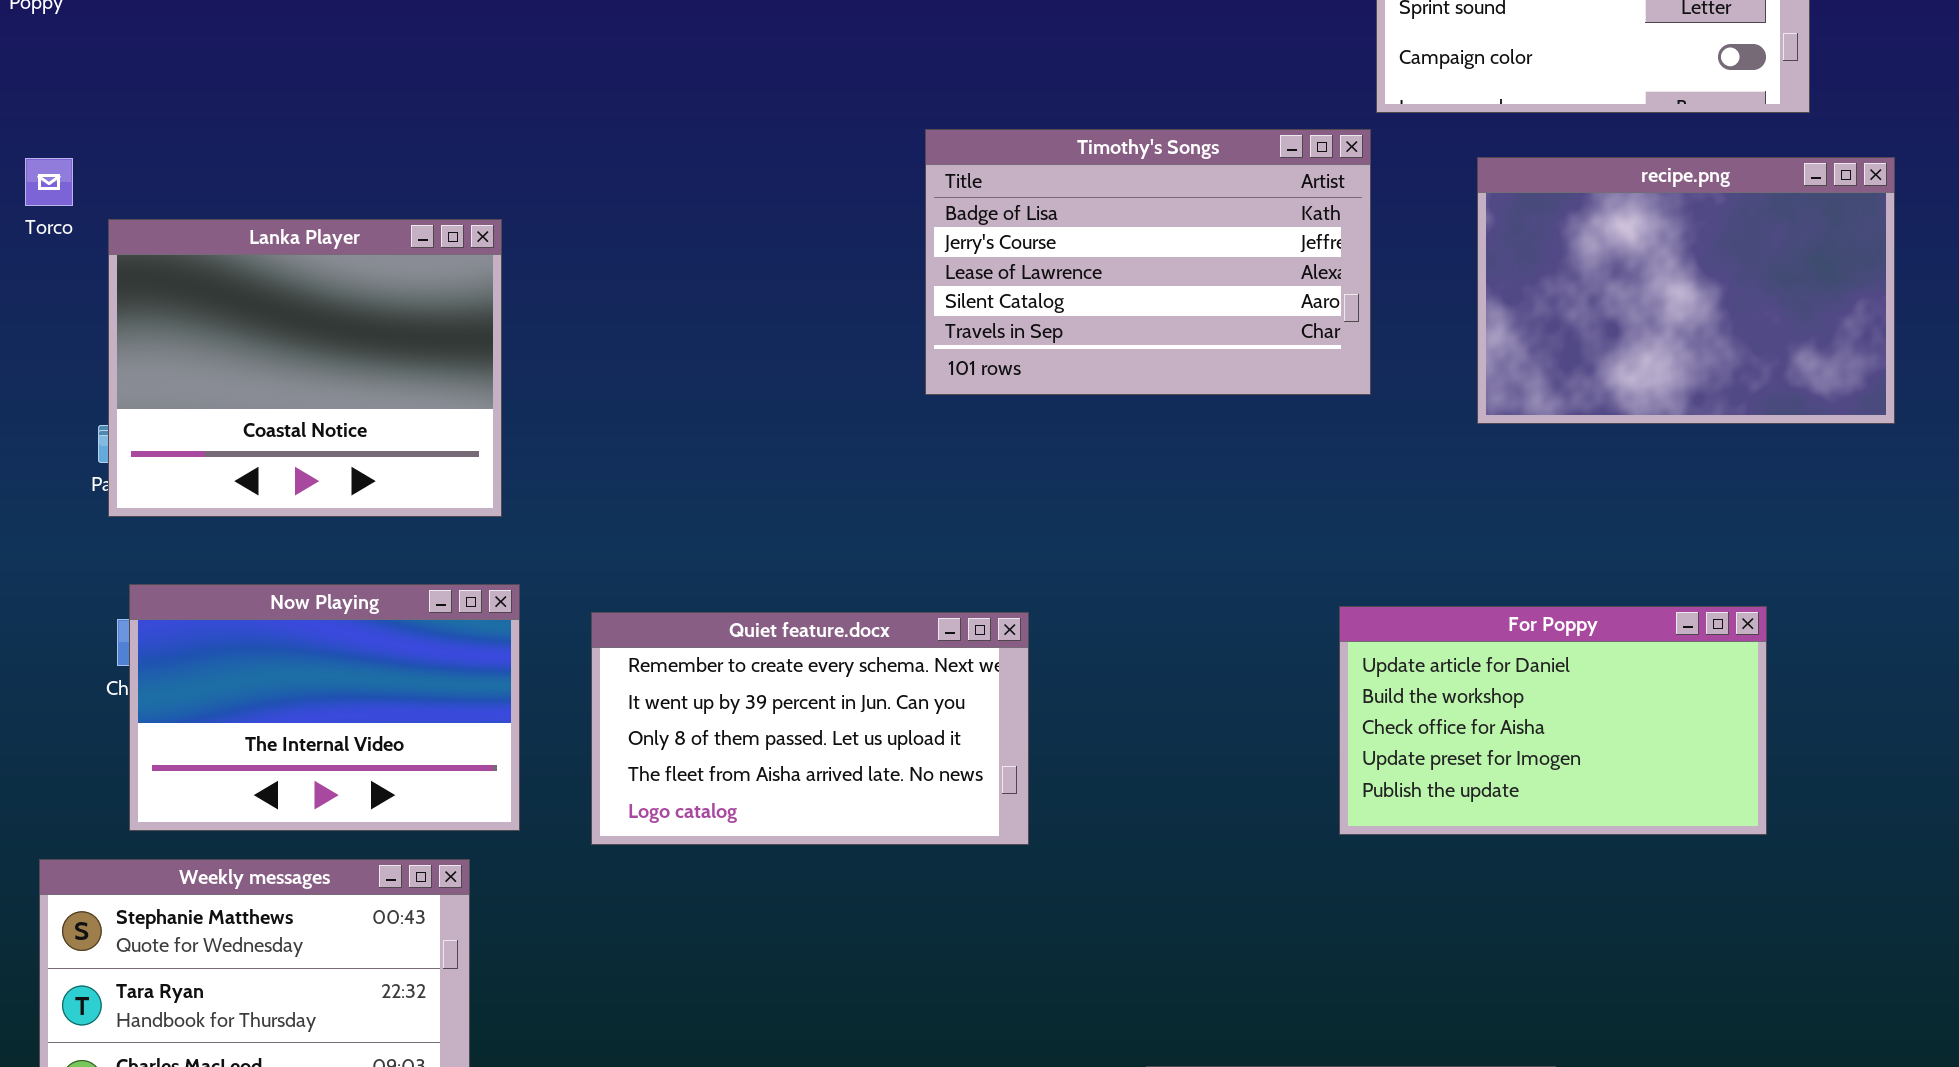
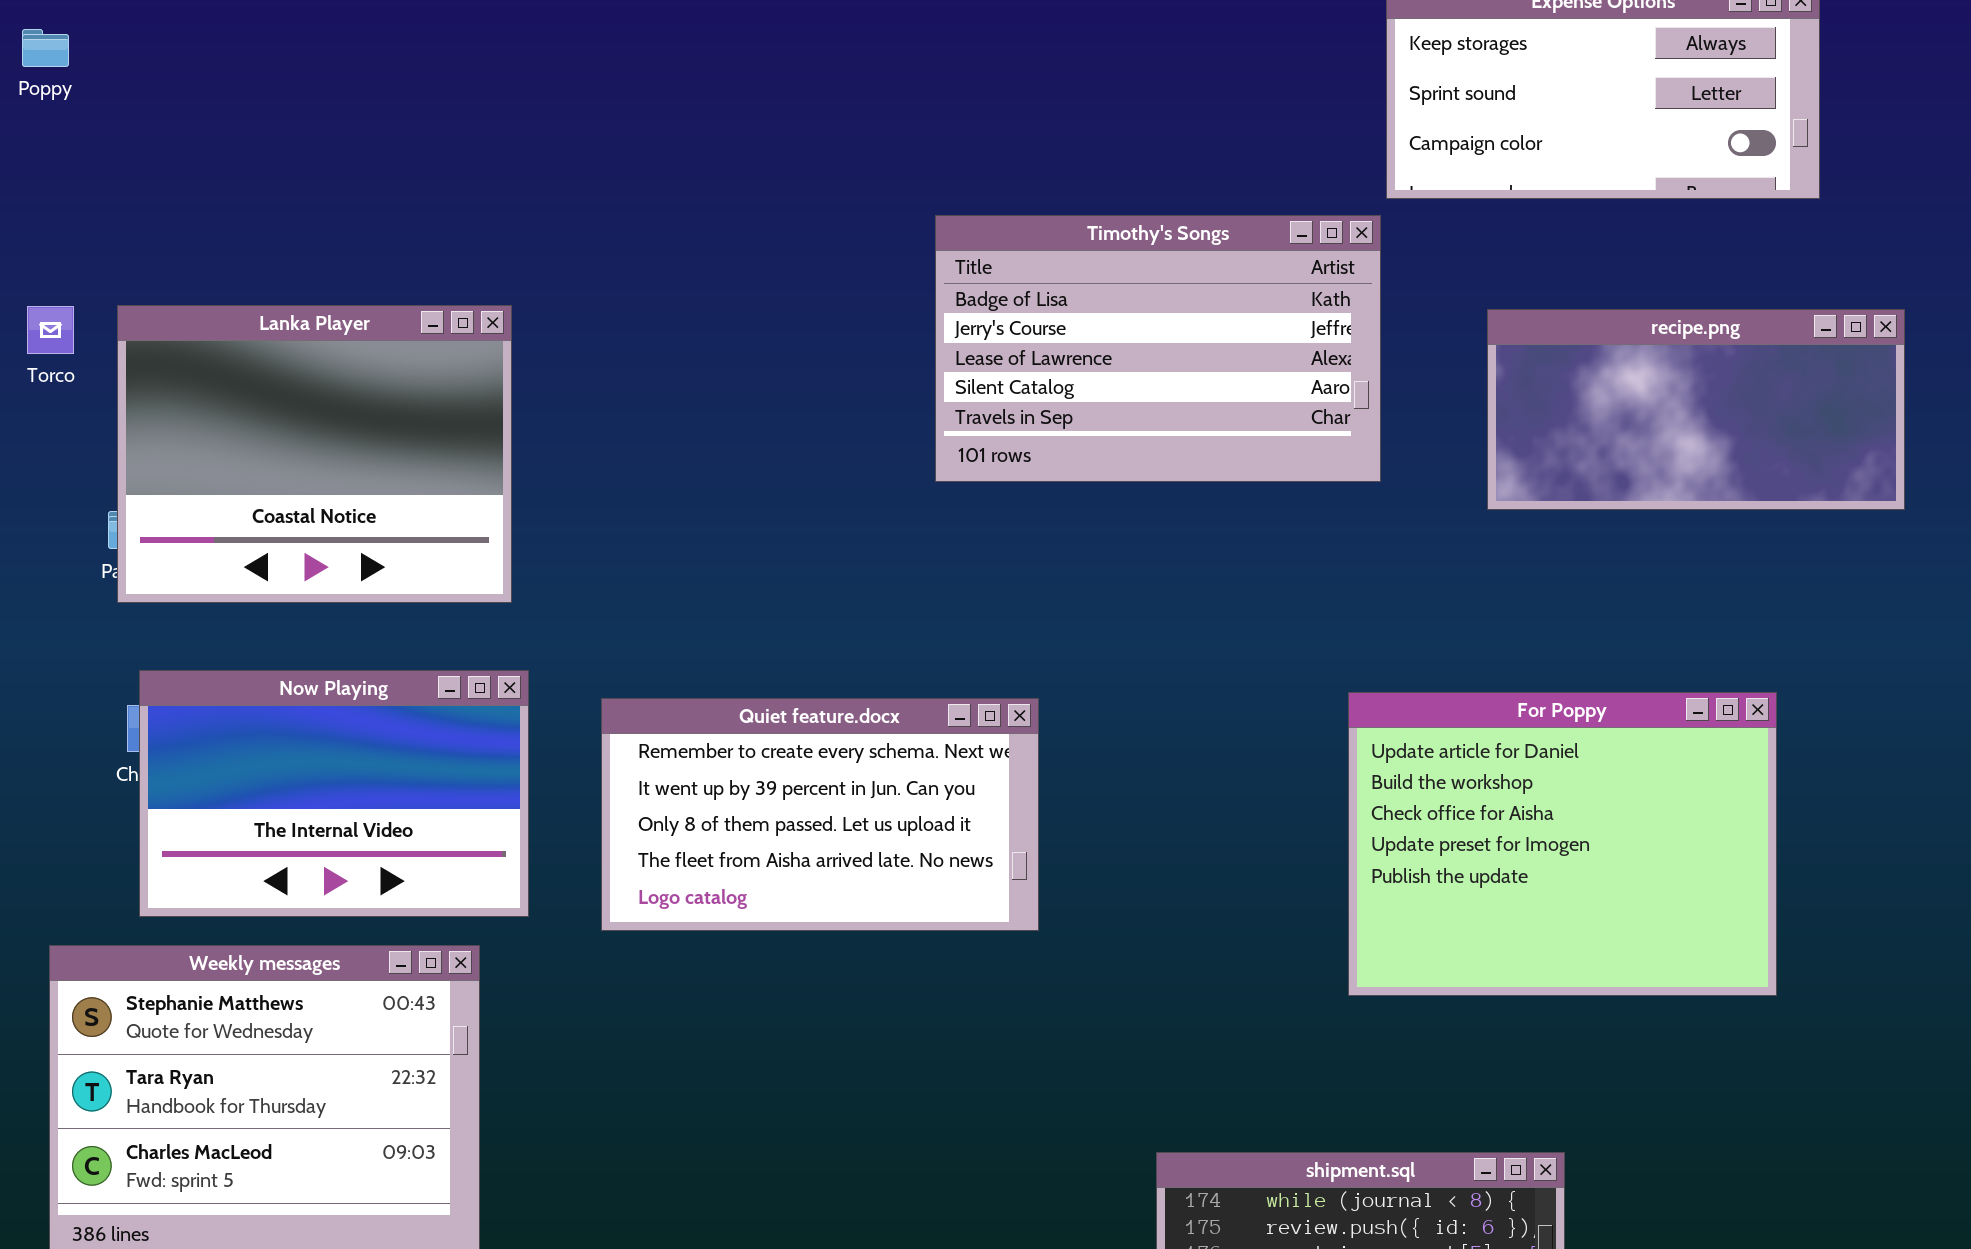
recipe.png: [1477,157,1895,424] -> [1487,309,1905,510], resized
Torco: [25,158,73,206] -> [27,306,74,354], moved
For Poppy: [1339,606,1767,835] -> [1348,692,1777,996], resized

